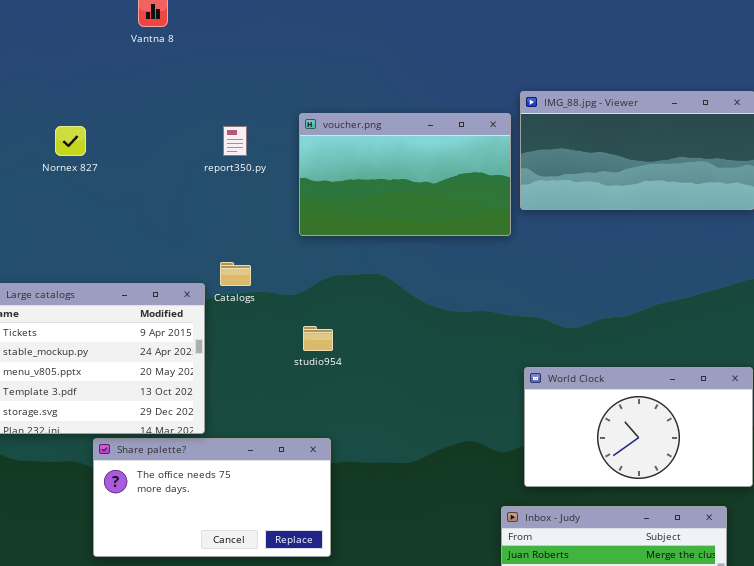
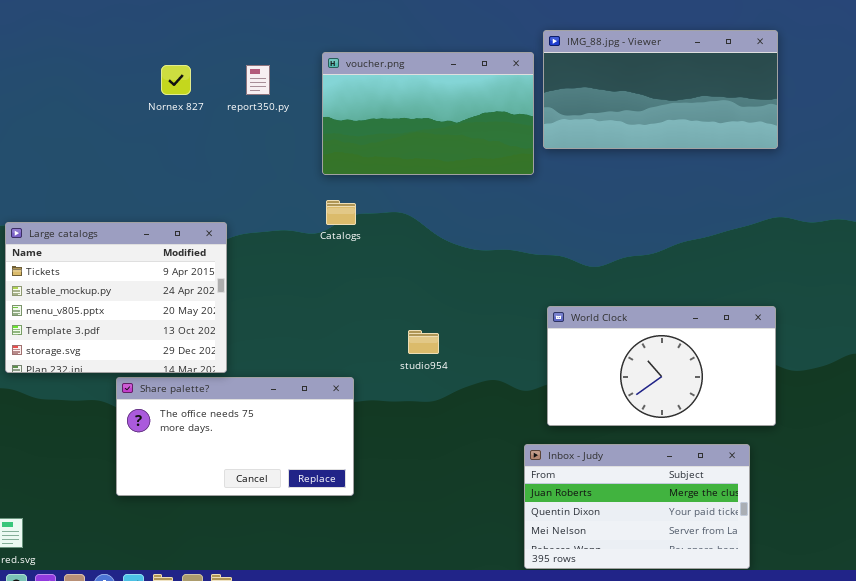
Nornex 827: [55,126,86,156] -> [161,65,191,95], moved
Catalogs: [220,262,251,286] -> [326,200,356,225], moved
studio954: [303,326,333,351] -> [408,330,439,354], moved

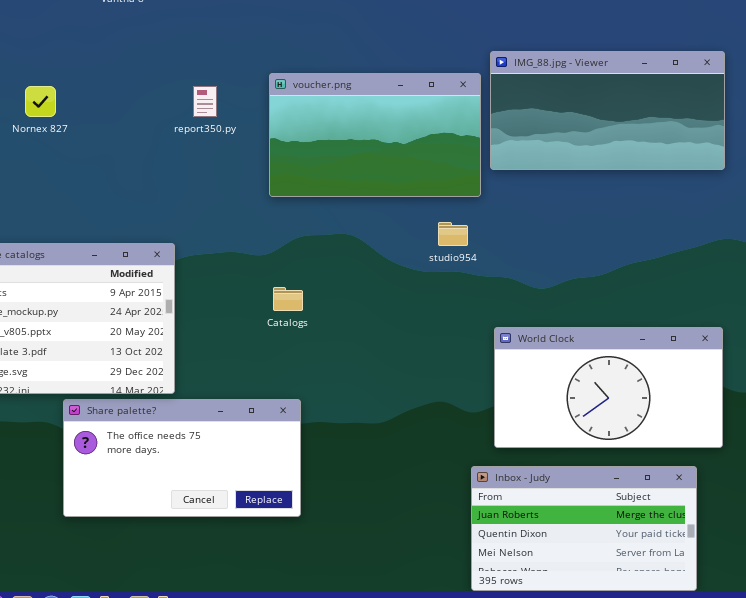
Nornex 827: [161,65,191,95] -> [25,86,56,117], moved
Catalogs: [326,200,356,225] -> [273,287,303,311], moved
studio954: [408,330,439,354] -> [438,222,468,246], moved

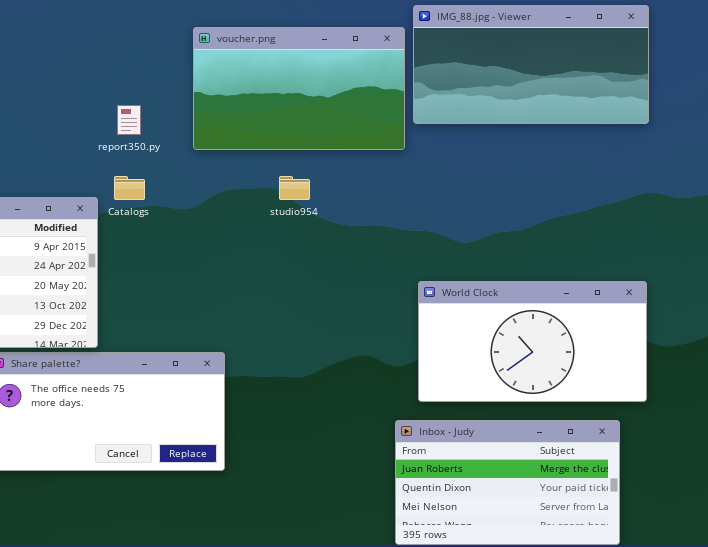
report350.py: [193,86,217,117] -> [117,105,141,135], moved
studio954: [438,222,468,246] -> [279,176,310,200], moved
Catalogs: [273,287,303,311] -> [114,176,145,200], moved

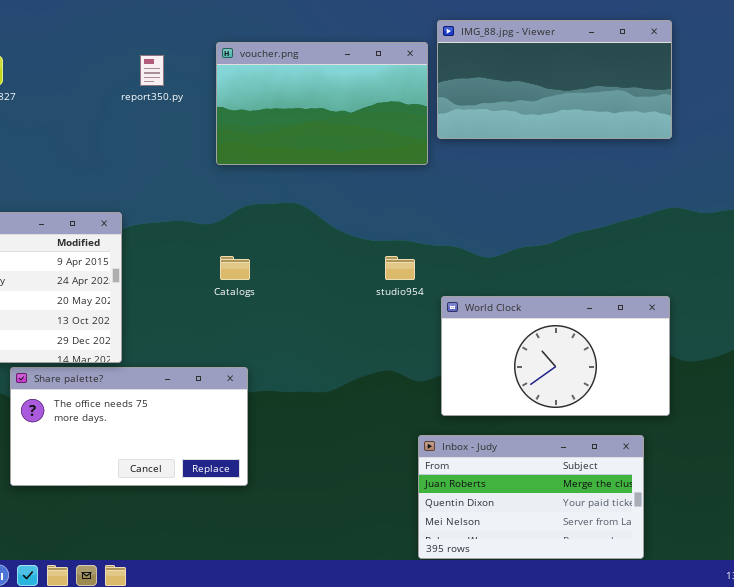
report350.py: [117,105,141,135] -> [140,55,164,86], moved
Catalogs: [114,176,145,200] -> [220,256,250,280], moved
studio954: [279,176,310,200] -> [385,256,415,280], moved

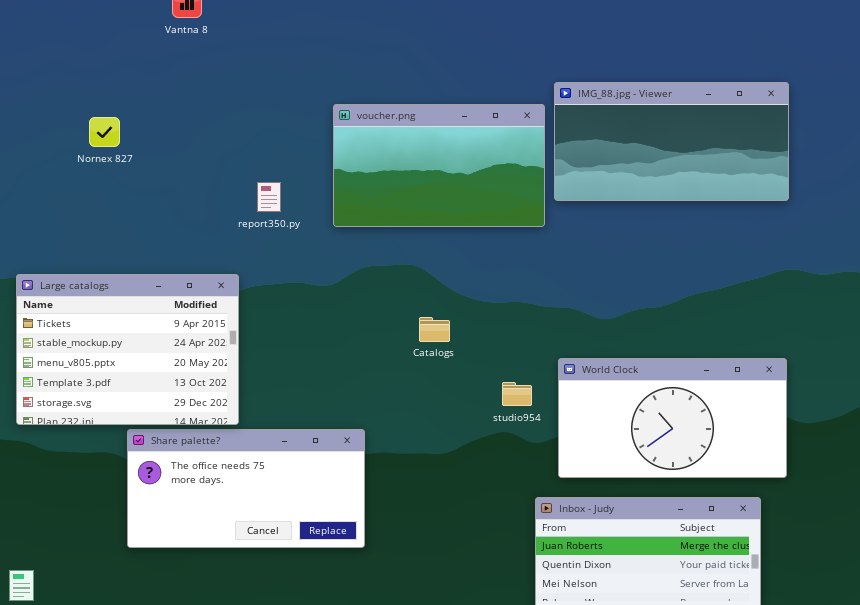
report350.py: [140,55,164,86] -> [257,182,281,212], moved
Catalogs: [220,256,250,280] -> [419,317,450,342], moved
studio954: [385,256,415,280] -> [502,382,532,406], moved

